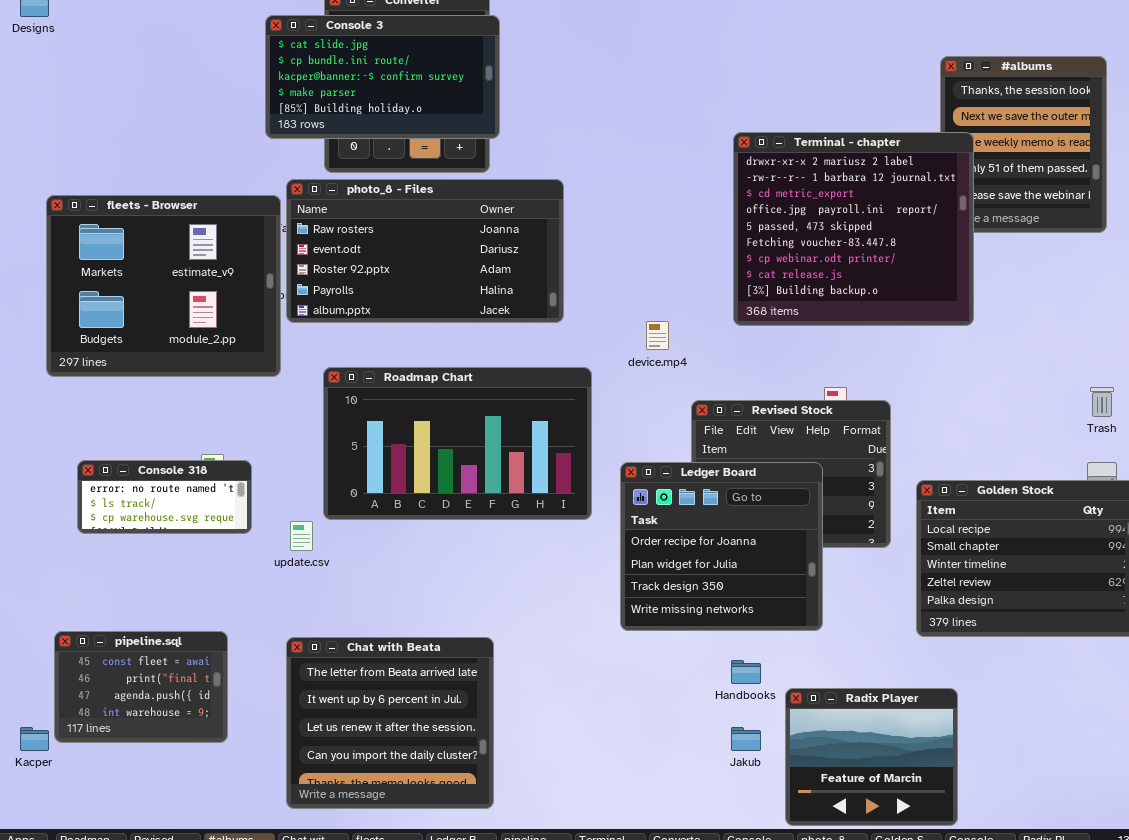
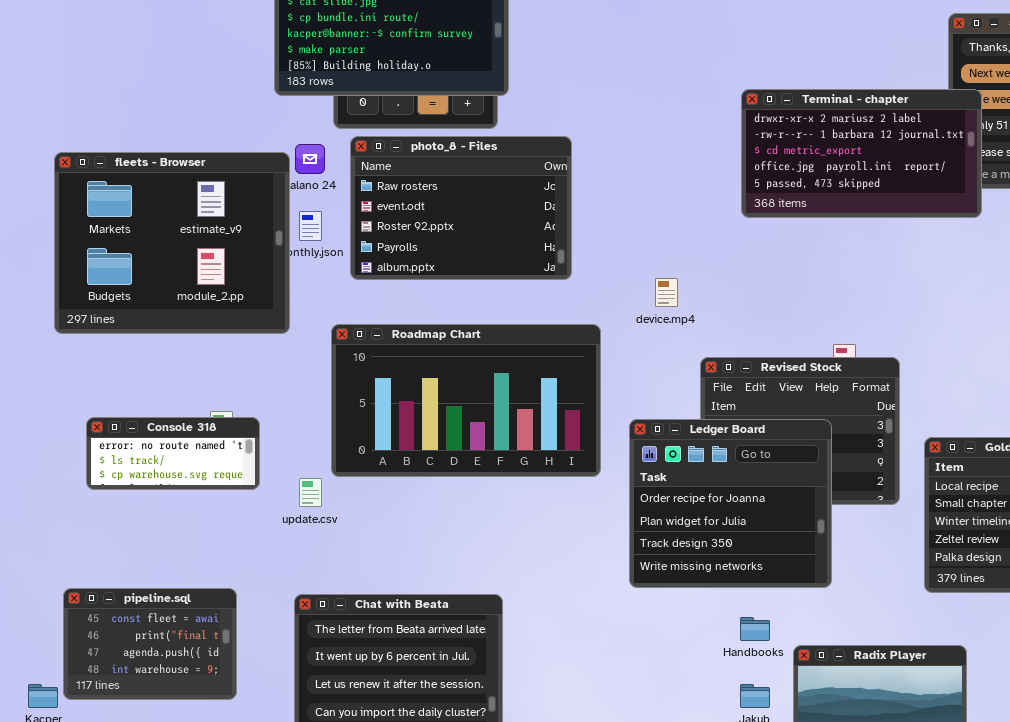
Terminal - chapter: [733,132,974,326] -> [741,89,982,218], resized
photo_8 - Files: [286,179,564,323] -> [350,136,572,280], resized

